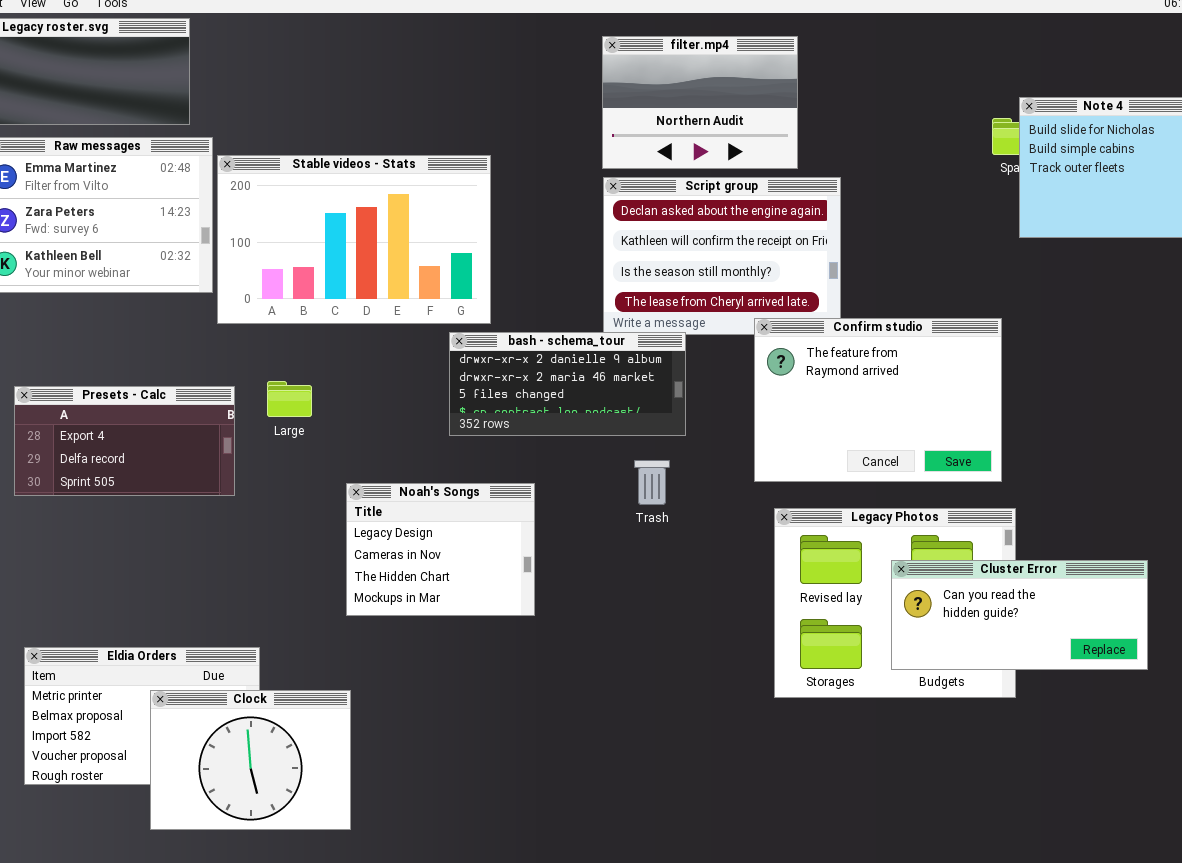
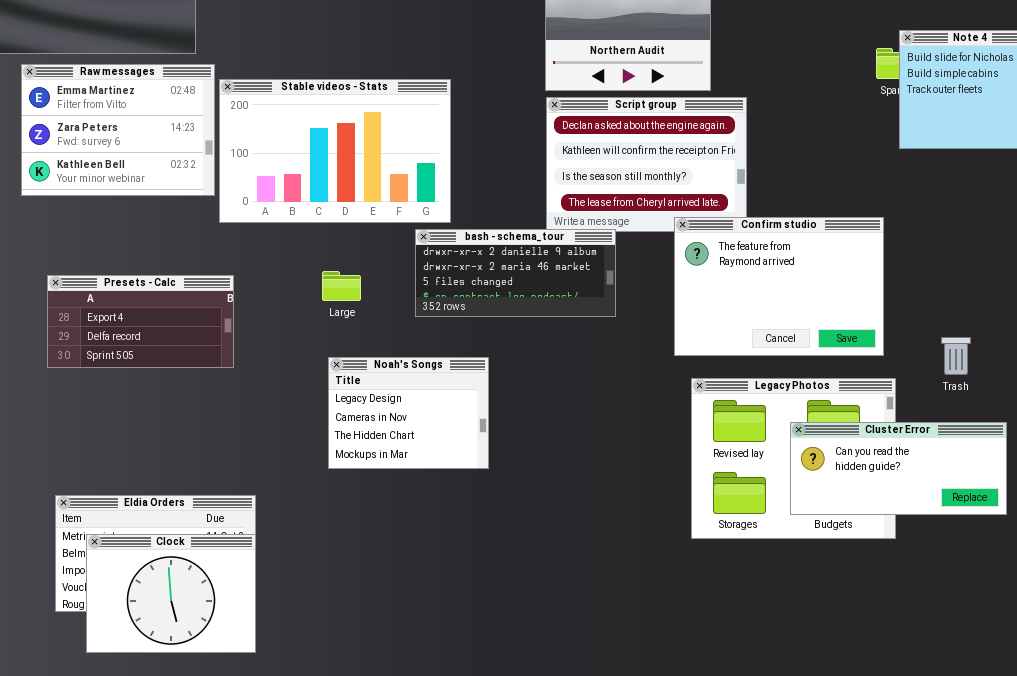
Large: [267,381,312,417] -> [322,271,361,301], moved
Trash: [634,460,670,505] -> [941,337,971,375], moved
Clock: [150,690,351,830] -> [86,534,256,653], moved

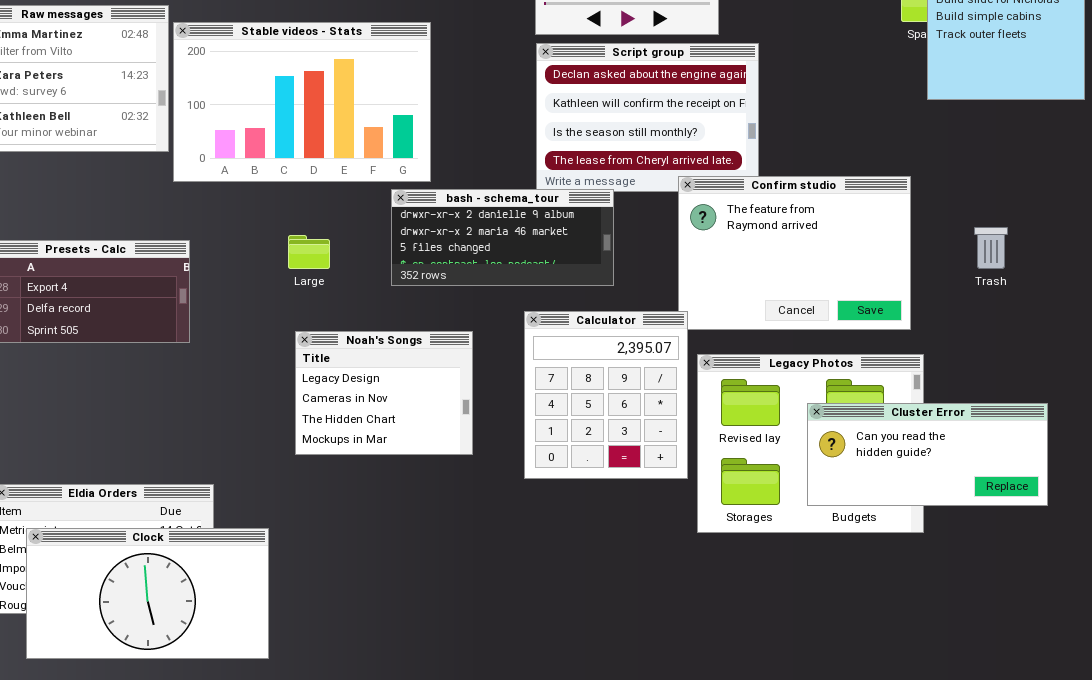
Trash: [941,337,971,375] -> [974,227,1008,269], moved
Calculator: none -> [524,311,688,479], opened
Clock: [86,534,256,653] -> [26,528,269,659], resized

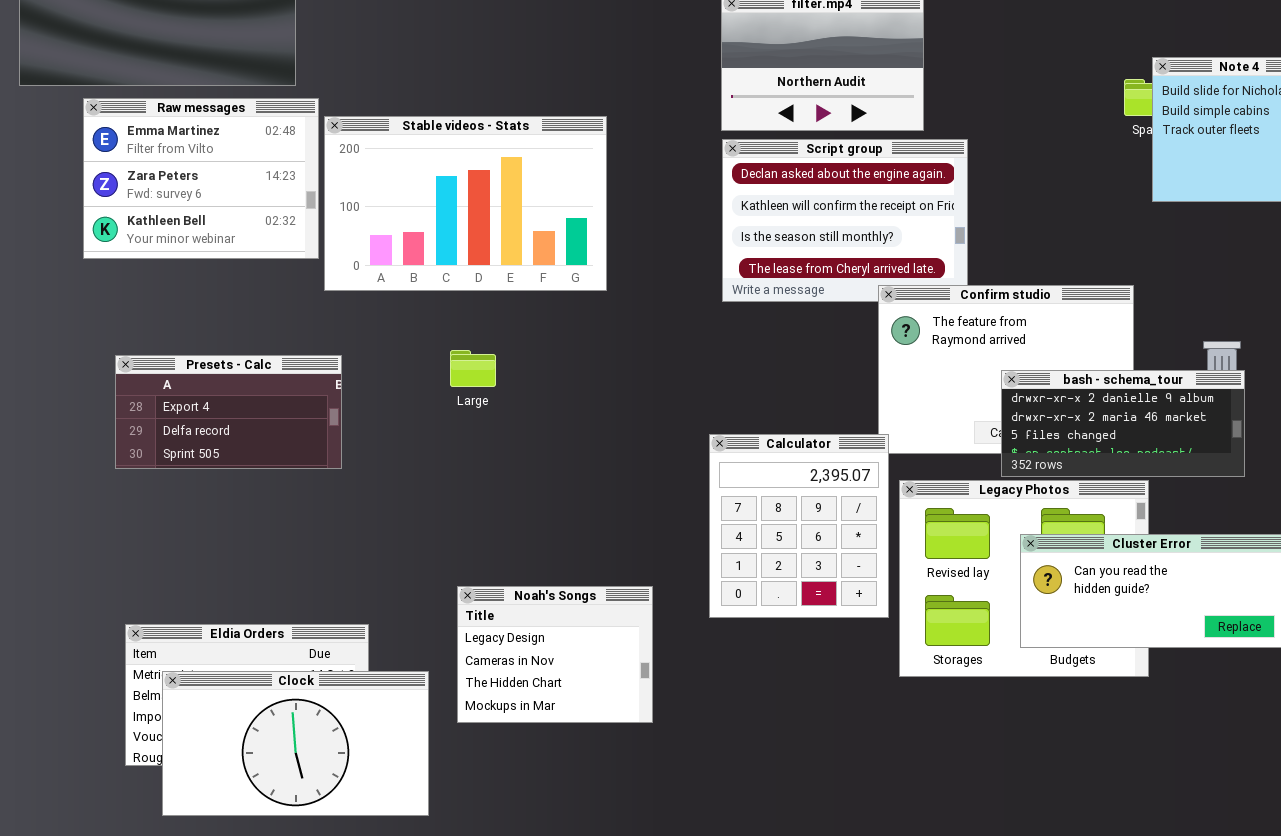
bash - schema_tour: [391,189,614,286] -> [1001,370,1245,477], moved
Noah's Songs: [295,331,473,455] -> [457,586,653,723], moved

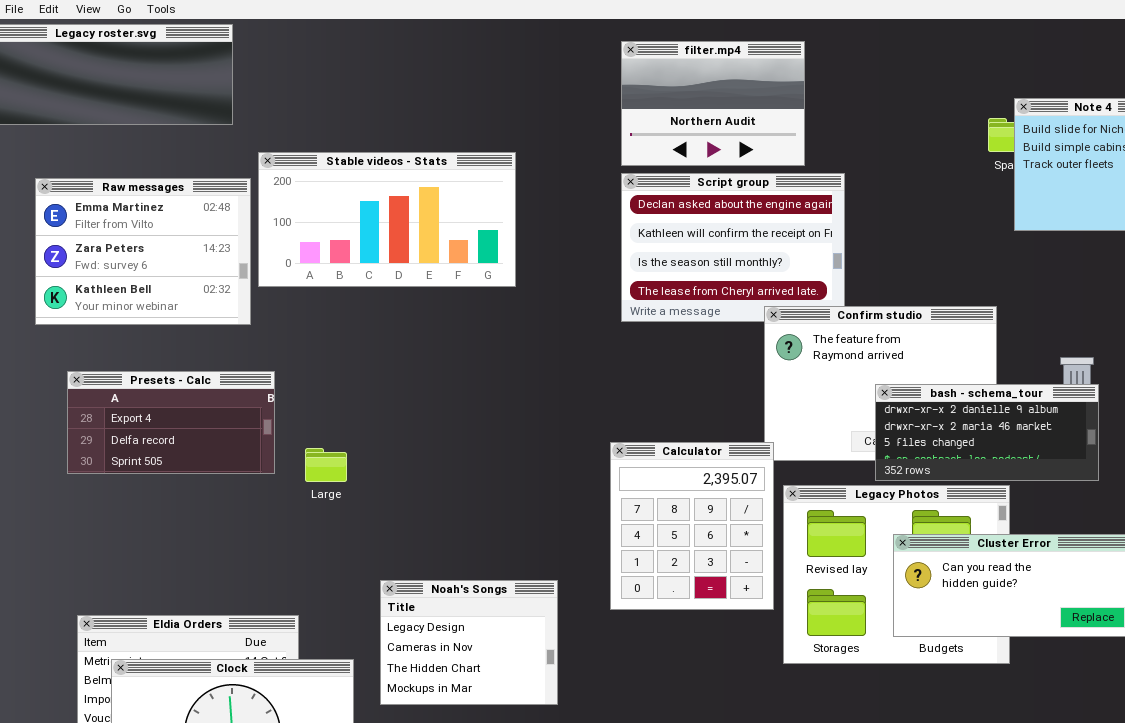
Raw messages: [83,98,319,259] -> [35,178,251,325], moved
Stable videos - Stats: [324,116,607,291] -> [258,152,516,287], resized
Large: [450,350,496,387] -> [305,448,347,482], moved

